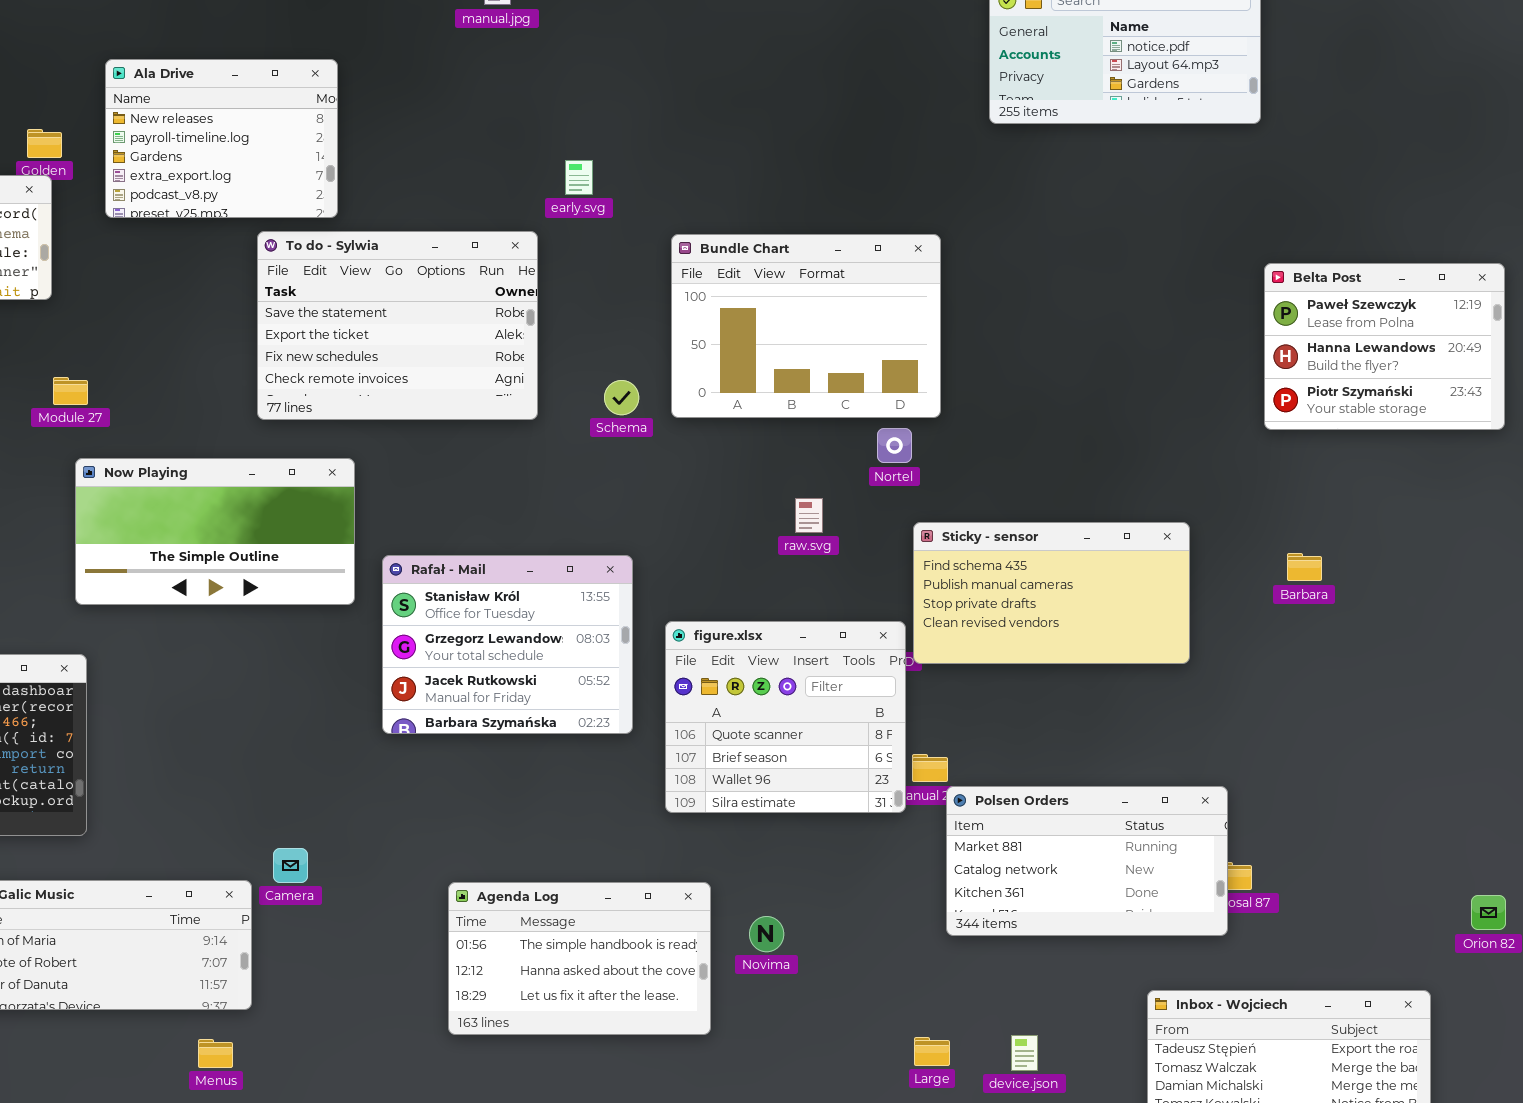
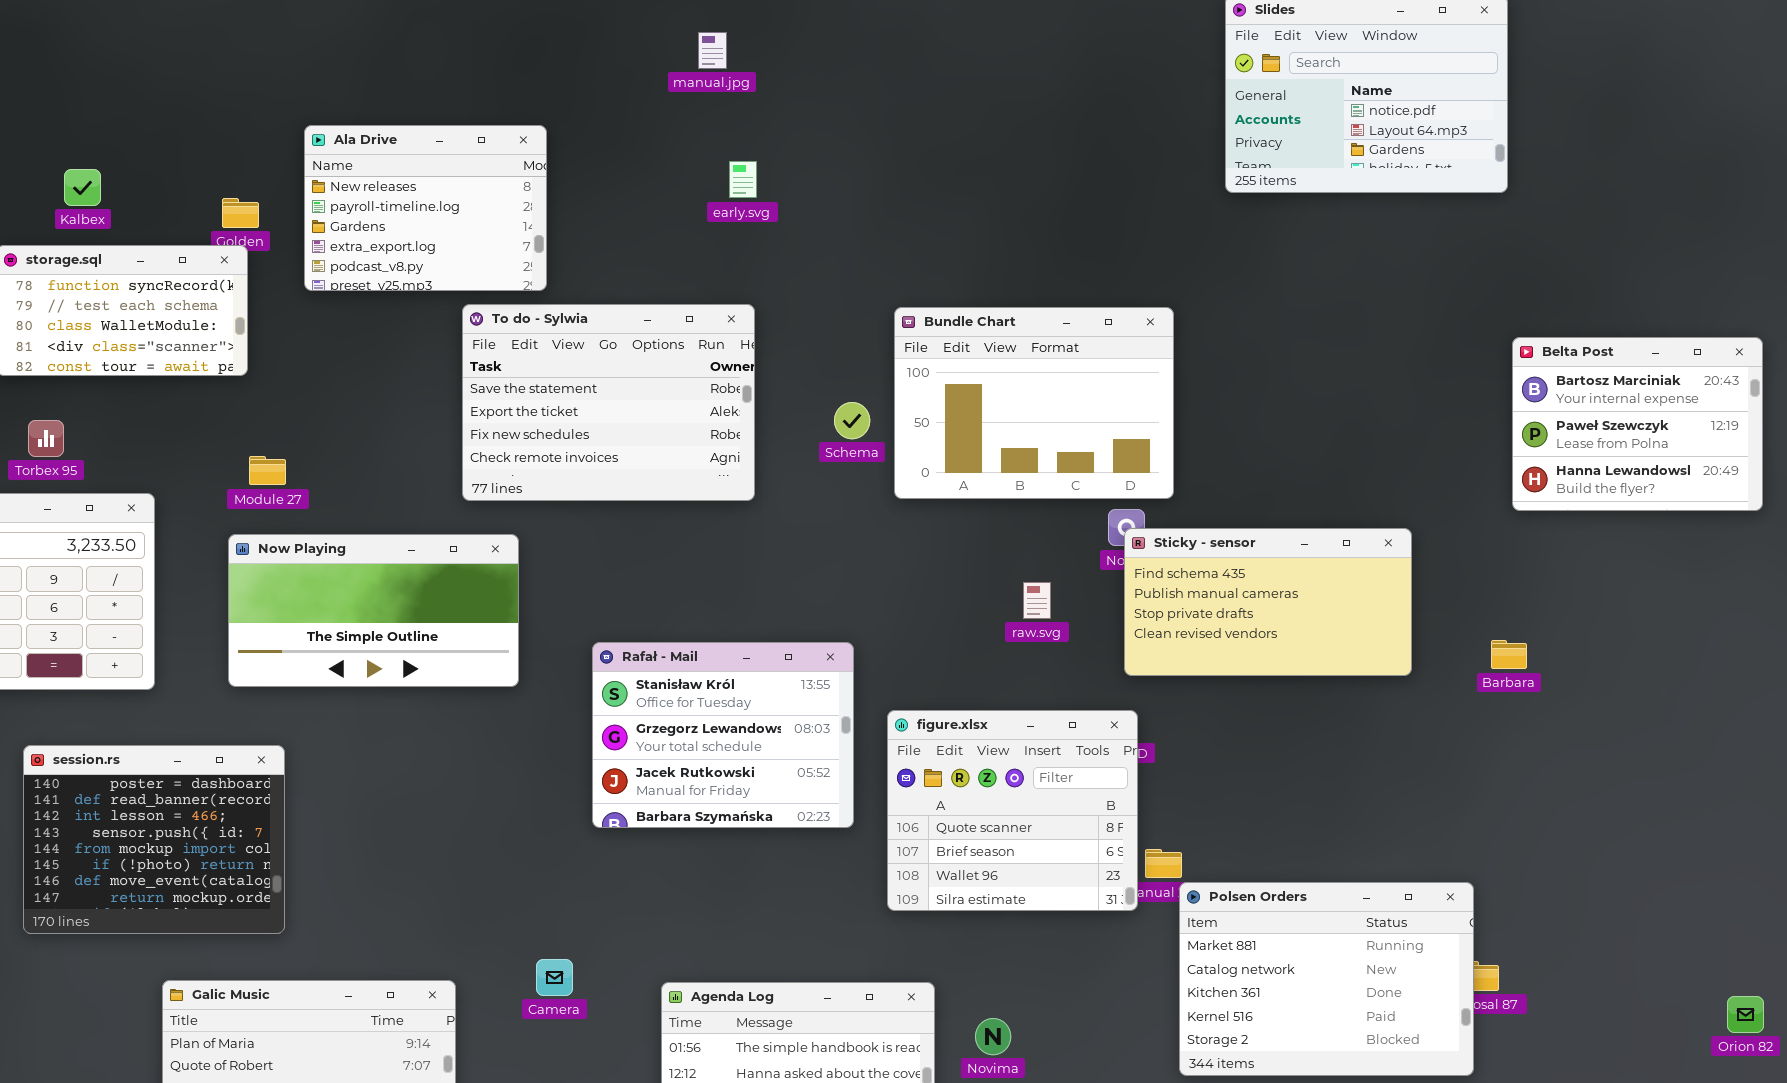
early.svg: [565,160,593,195] -> [729,161,757,198], moved
Belta Post: [1264,263,1505,430] -> [1512,337,1763,511], scrolled up 1 row
Schema: [604,380,639,415] -> [834,402,870,439], moved
Now Playing: [75,458,355,605] -> [228,534,519,687], moved
Sticky - sensor: [913,522,1190,664] -> [1124,528,1412,676], moved
Barbara: [1287,553,1322,581] -> [1491,640,1527,669], moved
Polsen Orders: [946,786,1228,936] -> [1179,882,1474,1076], resized
Camera: [273,848,308,883] -> [536,959,573,996], moved

